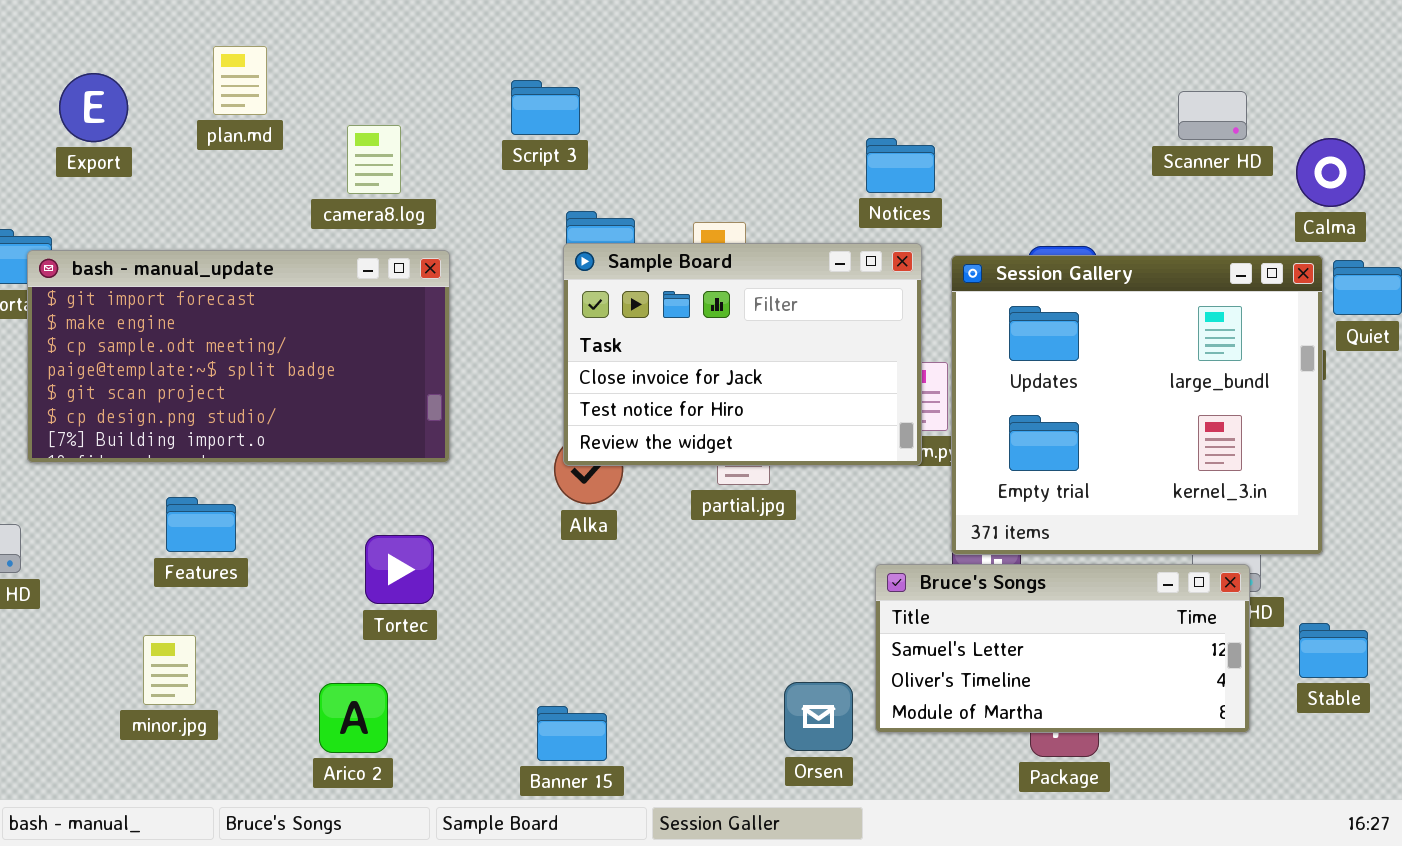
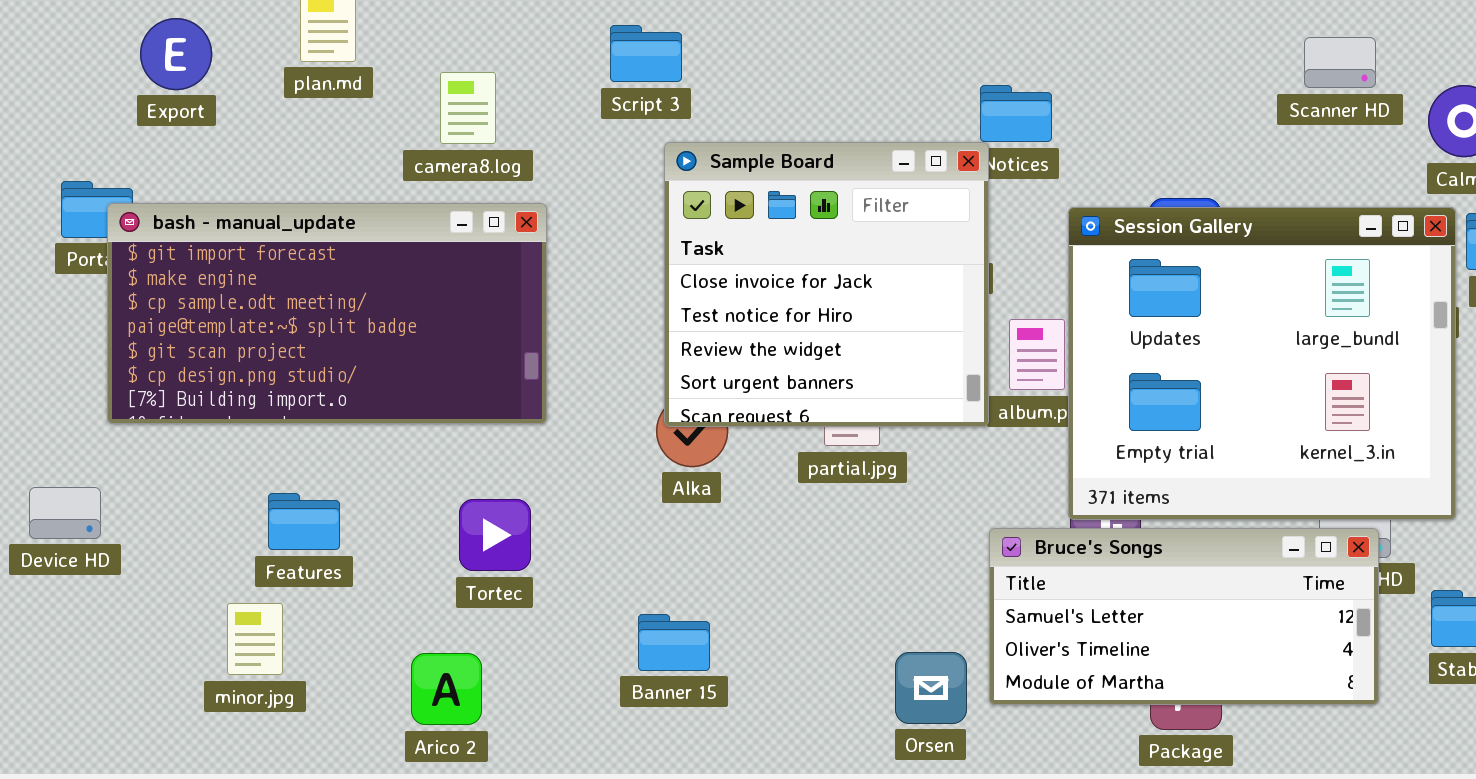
Sample Board: [563,243,922,466] -> [664,142,989,427], resized
Features: [166,497,236,552] -> [268,493,340,550], moved
Banner 15: [537,706,607,761] -> [638,614,710,671], moved

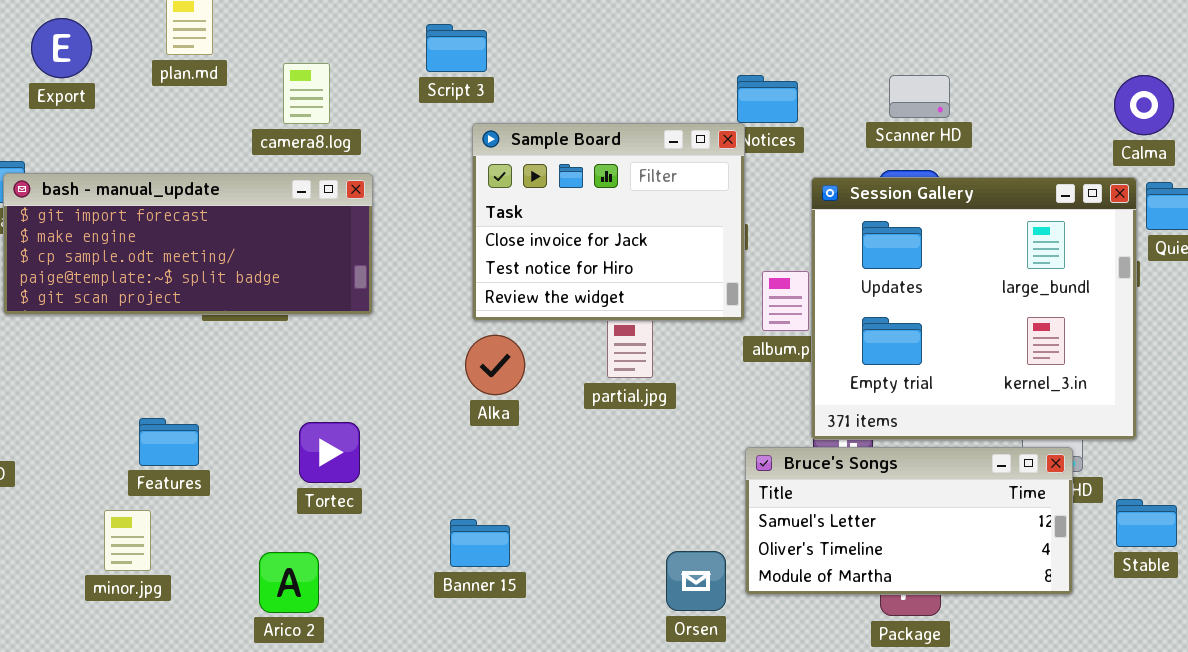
Scanner HD: [1304,37,1376,88] -> [889,75,950,118], moved
Sample Board: [664,142,989,427] -> [472,123,745,321], resized
bash - manual_update: [107,203,547,424] -> [3,173,373,315], resized

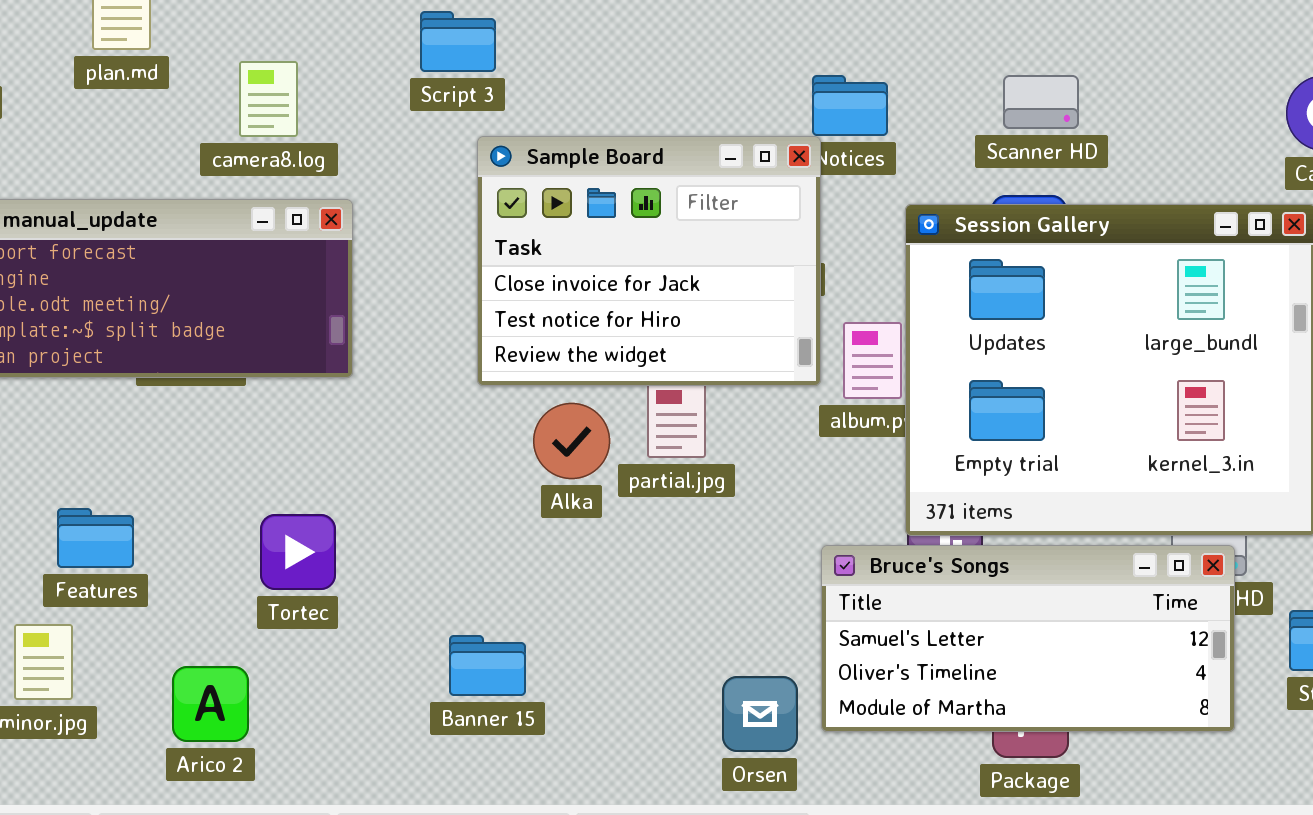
Alka: [465,335,525,395] -> [533,403,610,479], moved
Arico 2: [259,552,319,613] -> [172,666,249,742], moved

